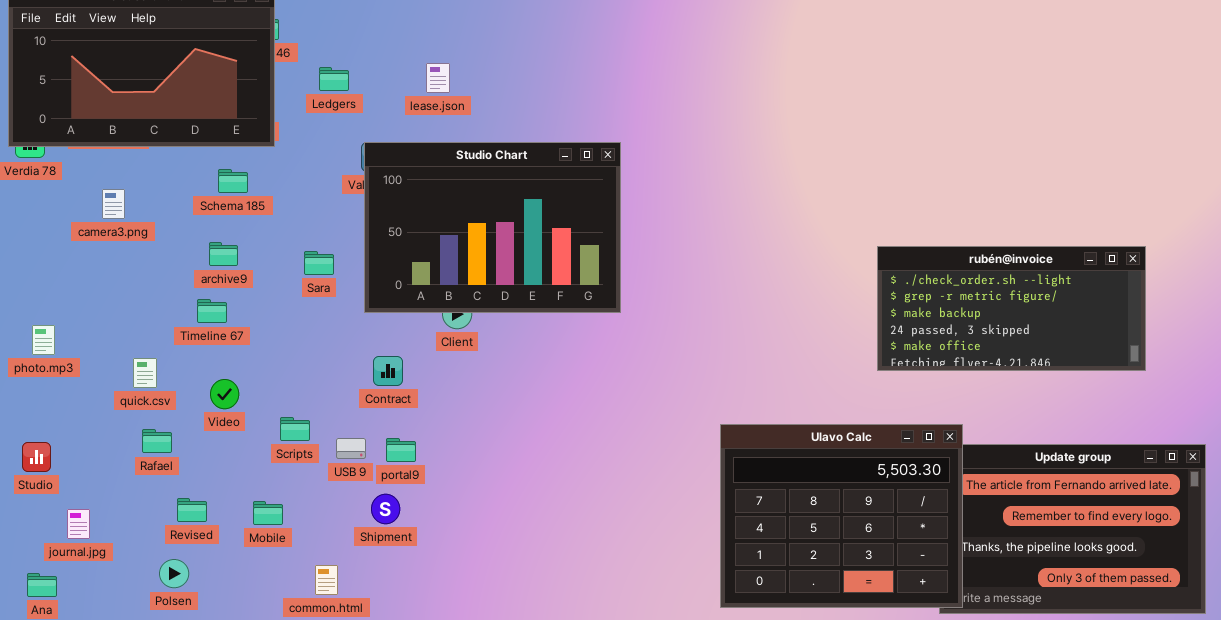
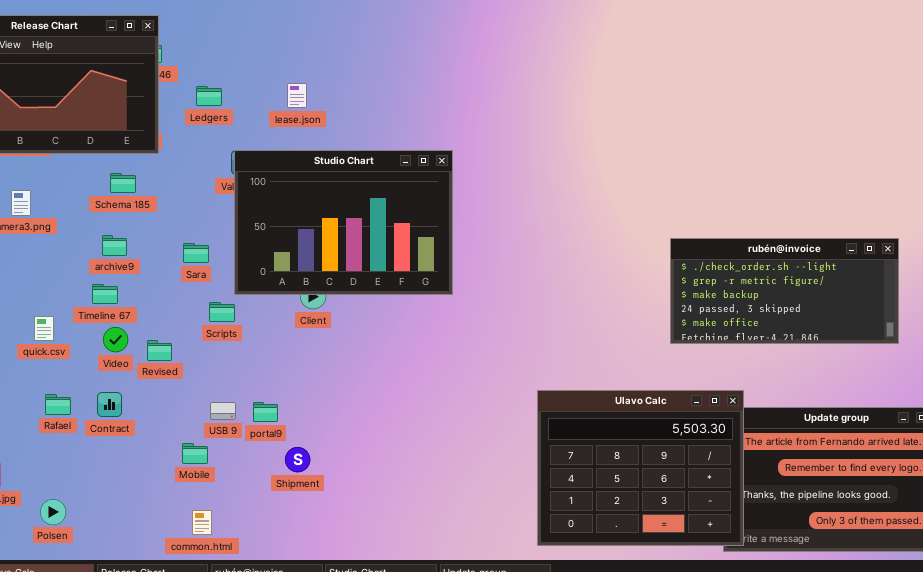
Contract: [373,356,403,386] -> [97,392,122,417], moved
quick.csv: [133,358,157,388] -> [34,316,54,341], moved
Video: [210,379,239,409] -> [103,327,128,352], moved
Scripts: [280,417,310,441] -> [209,302,235,322], moved
Shipment: [371,494,400,524] -> [285,447,310,472], moved
Revised: [177,498,207,522] -> [147,340,172,361], moved
Mobile: [253,501,283,525] -> [182,443,208,464], moved
Polsen: [159,559,189,588] -> [40,499,66,525], moved

